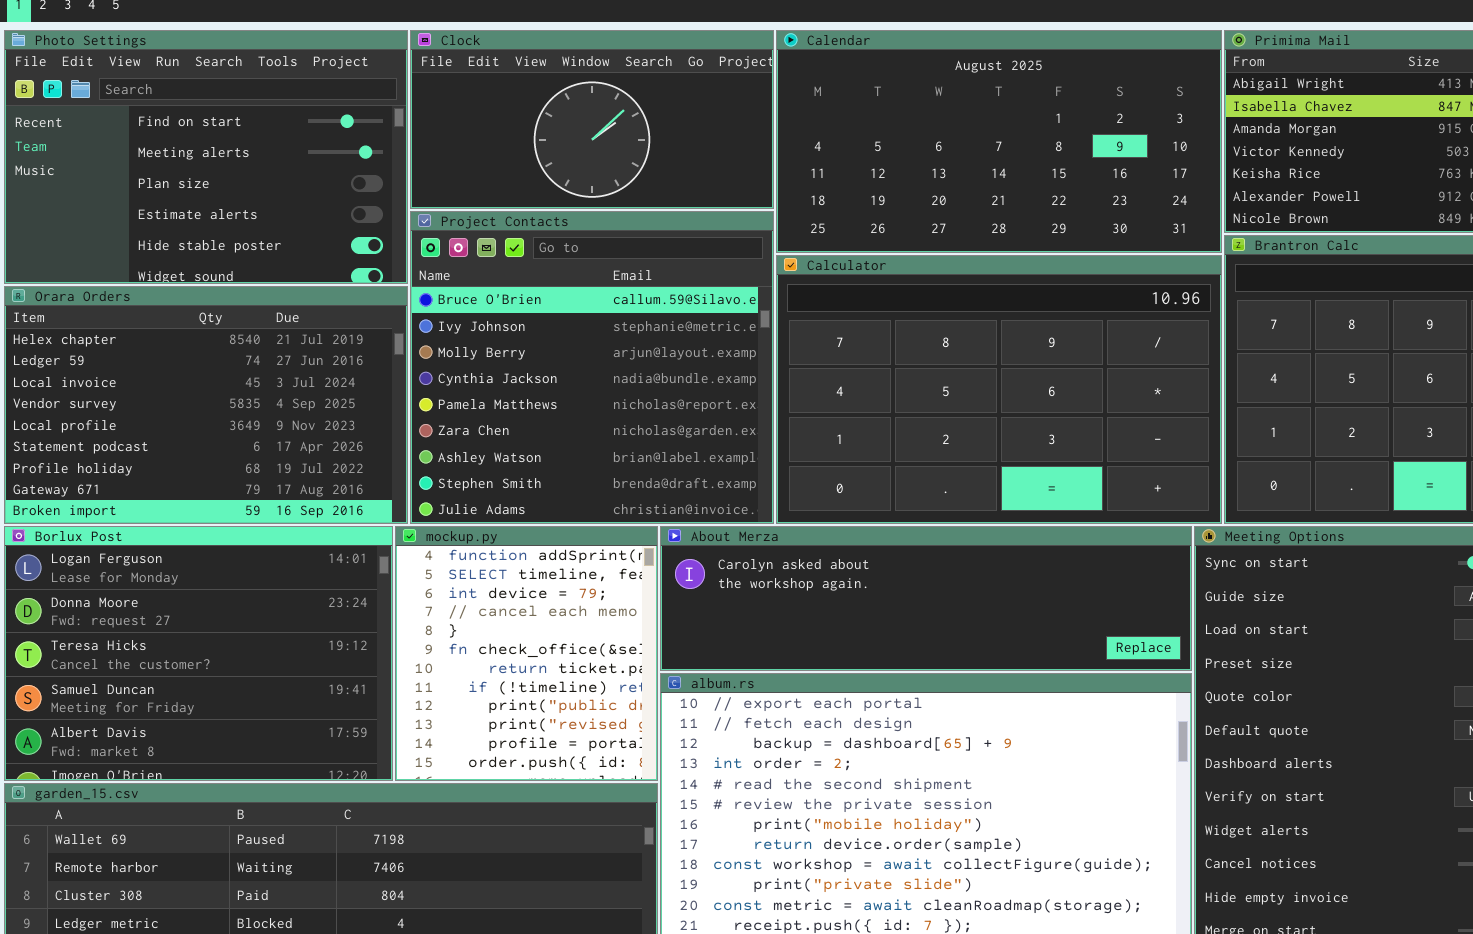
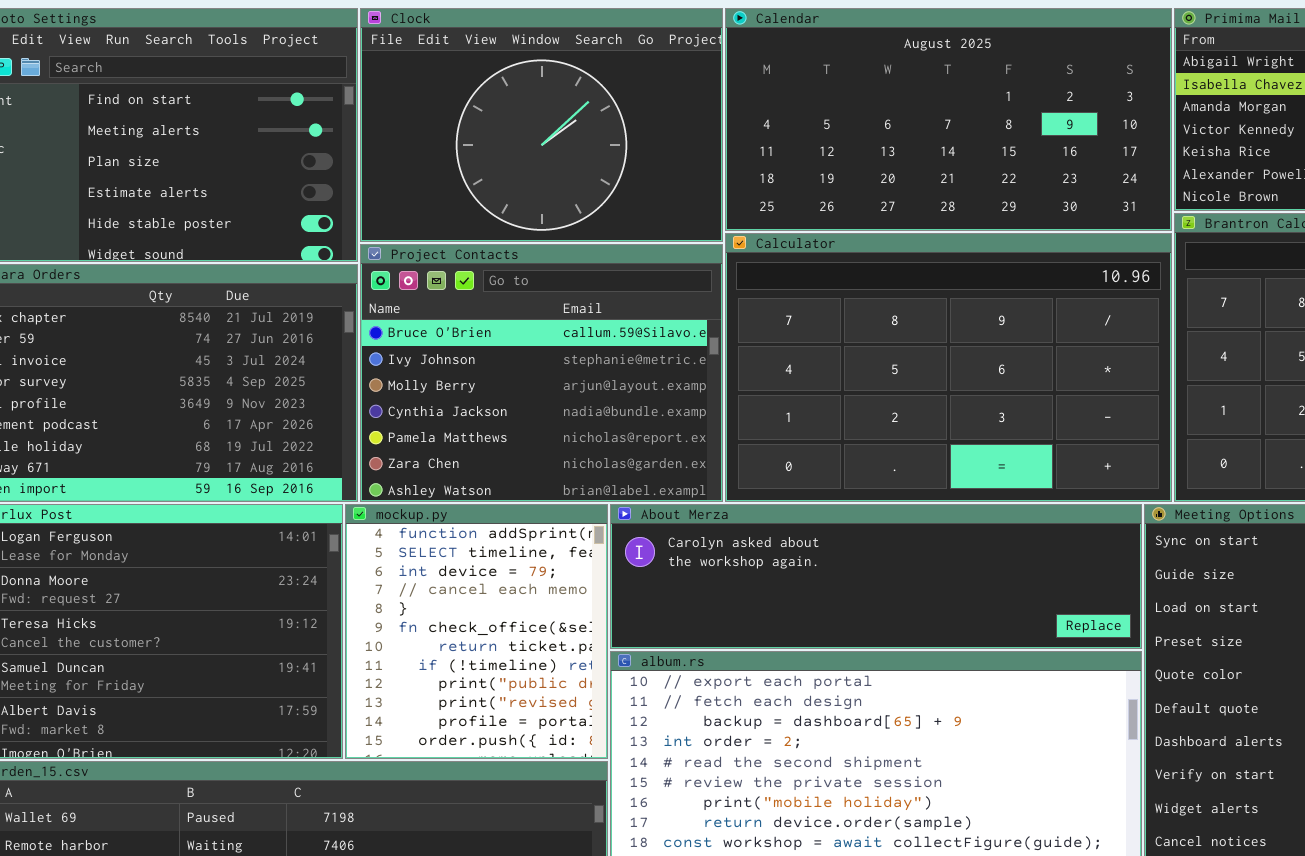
Clock: [410,30,774,209] -> [360,8,723,242], resized
Project Contacts: [410,211,774,524] -> [360,244,723,502], resized

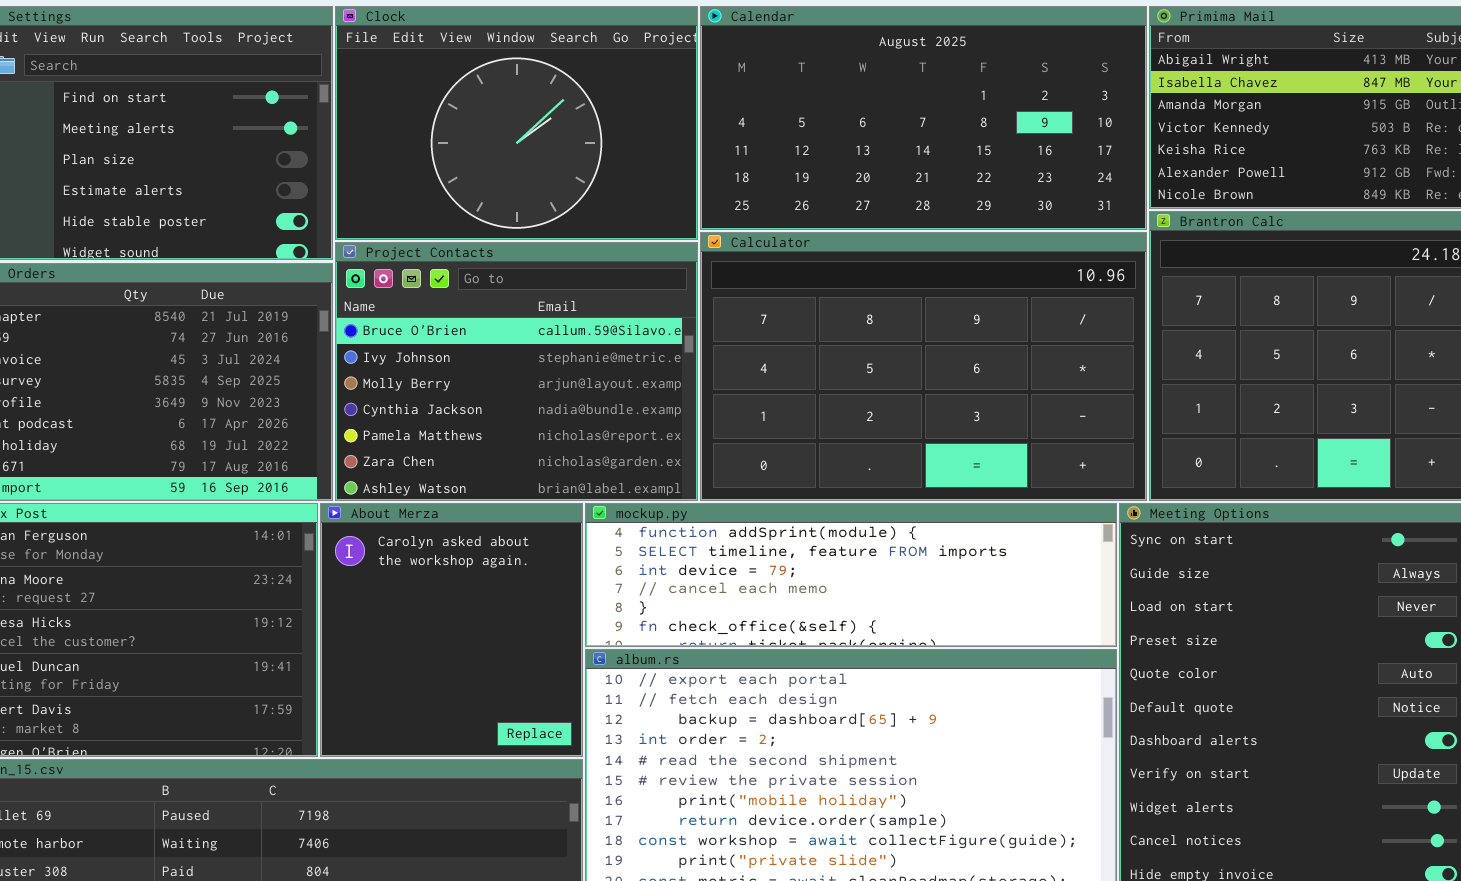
mockup.py: [345,504,608,759] -> [585,503,1117,647], moved, resized
About Merza: [610,504,1142,649] -> [320,503,583,757], moved, resized

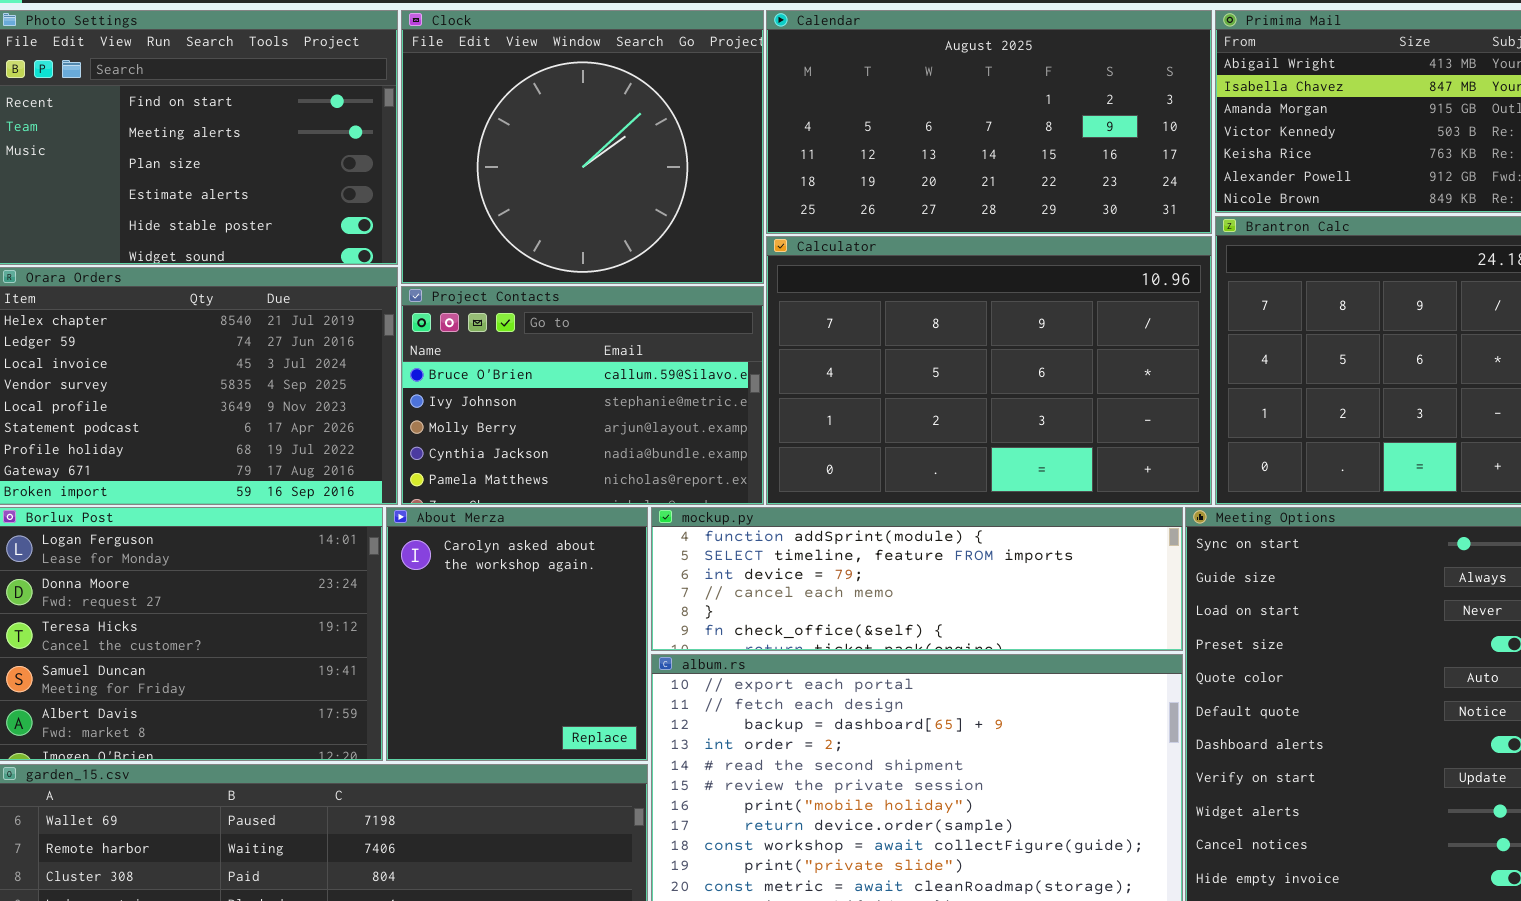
Clock: [335,6,698,240] -> [401,10,764,284], resized
Project Contacts: [335,242,698,501] -> [401,286,764,505], resized

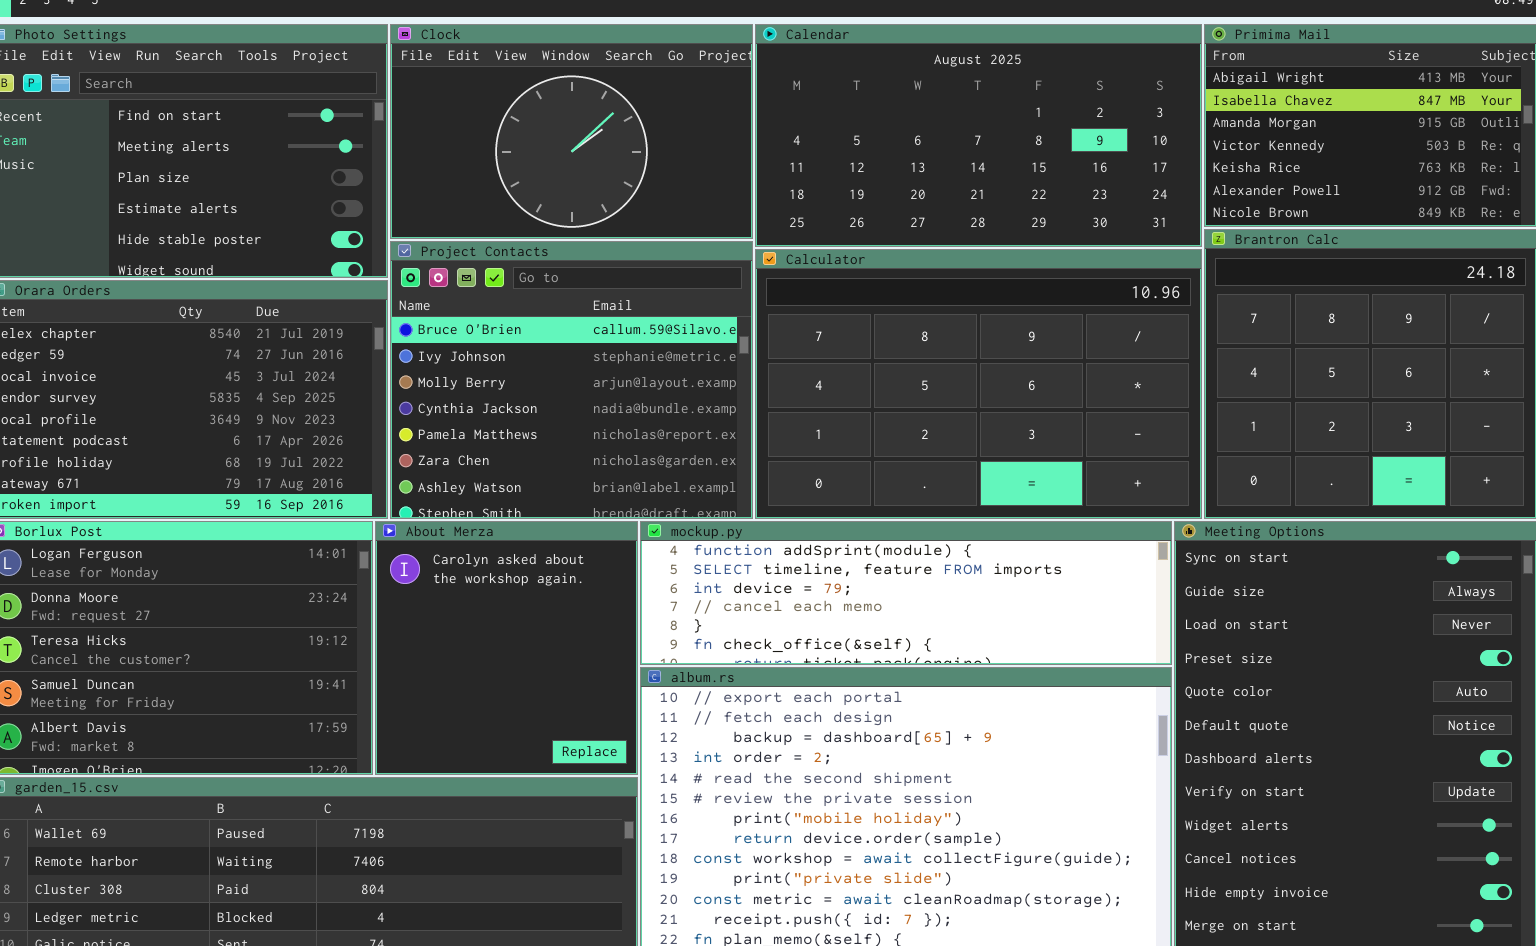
Clock: [401,10,764,284] -> [390,24,753,239], resized
Project Contacts: [401,286,764,505] -> [390,241,753,519], resized

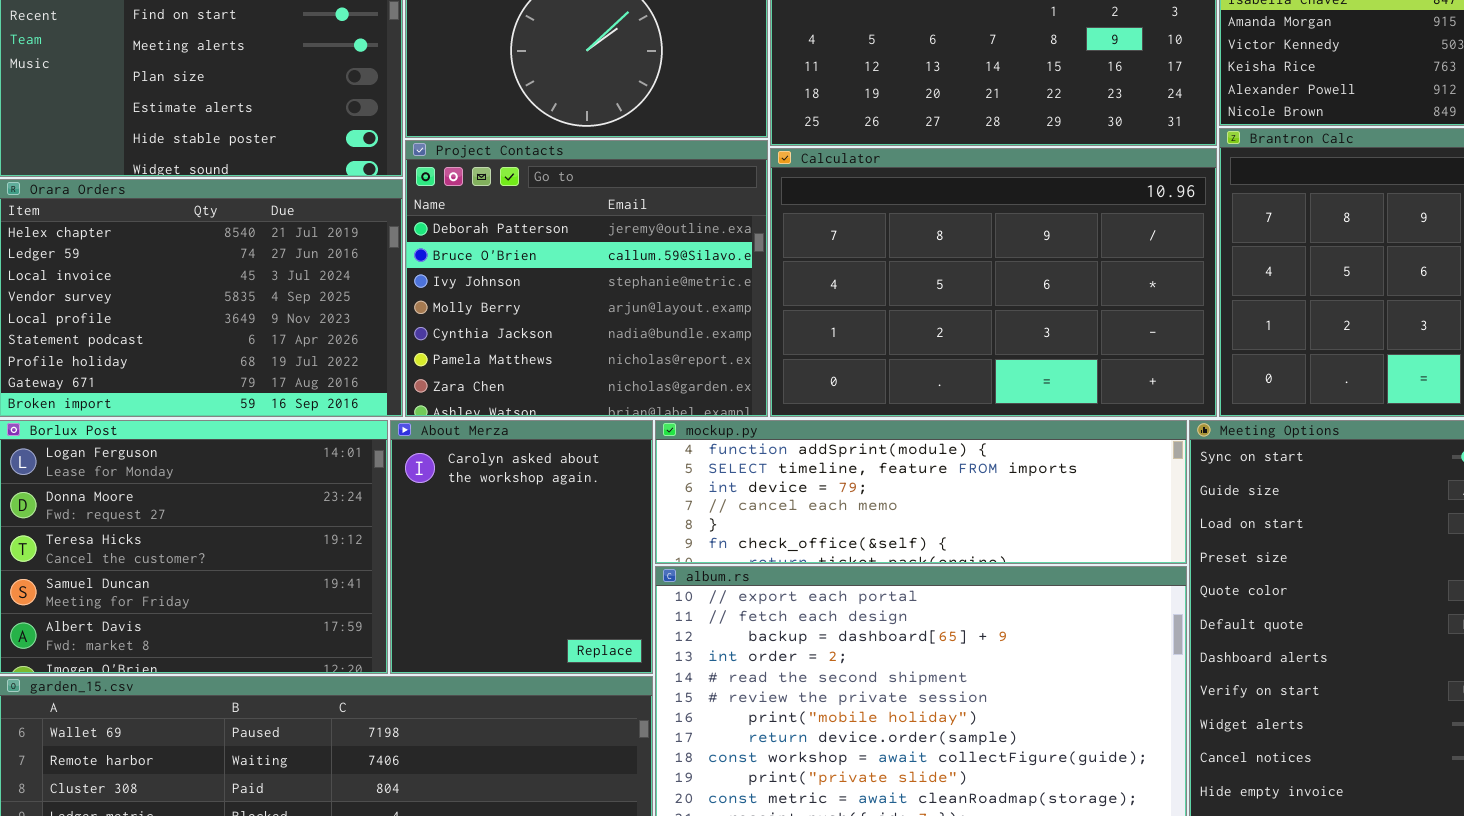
Project Contacts: [390,241,753,519] -> [405,140,768,417], scrolled up 1 row

